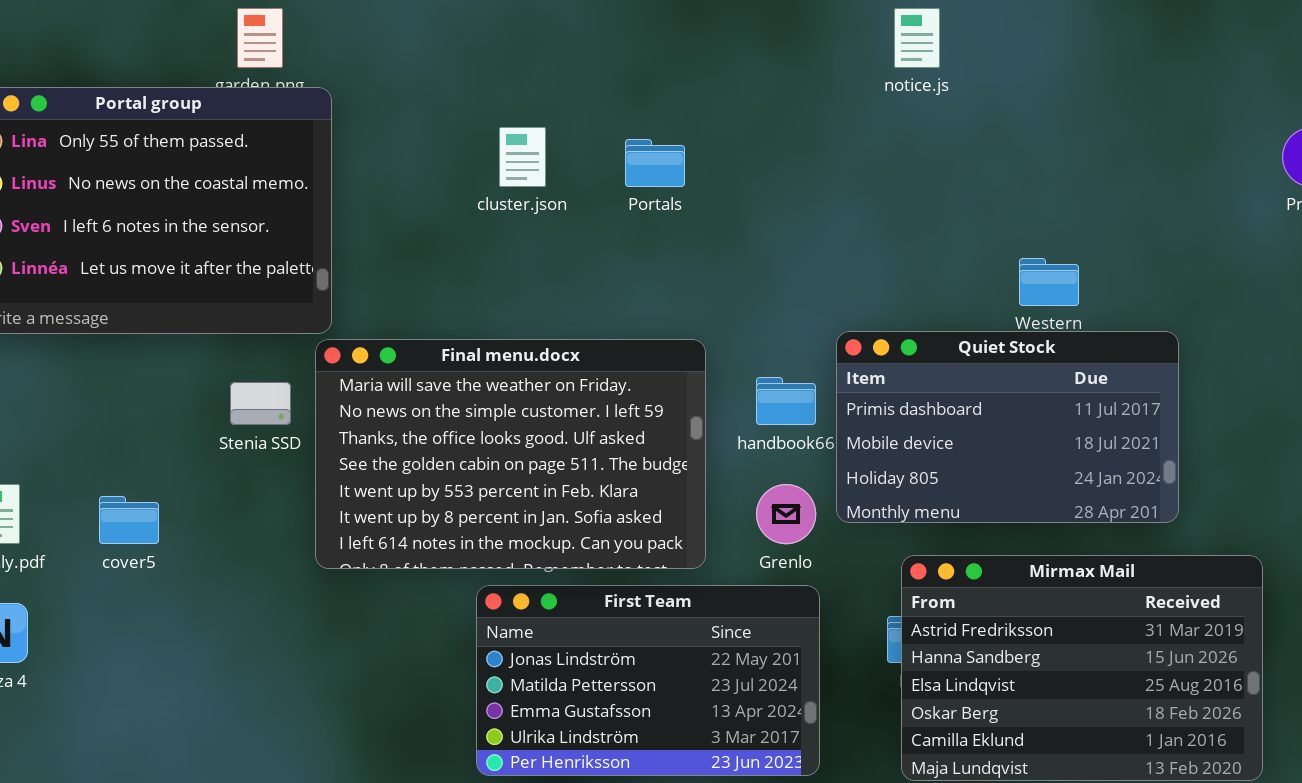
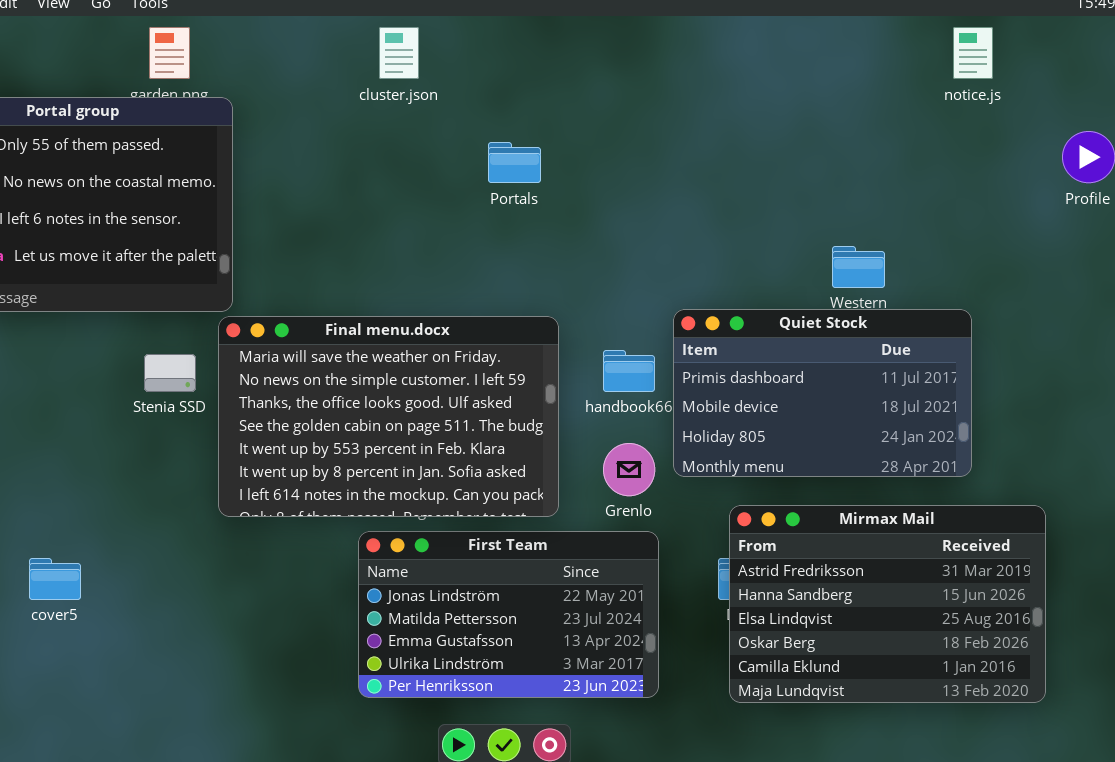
notice.js: [894,8,940,68] -> [953,27,993,79], moved
cluster.json: [499,127,546,187] -> [379,27,419,79], moved
cover5: [99,496,159,544] -> [29,558,81,600], moved

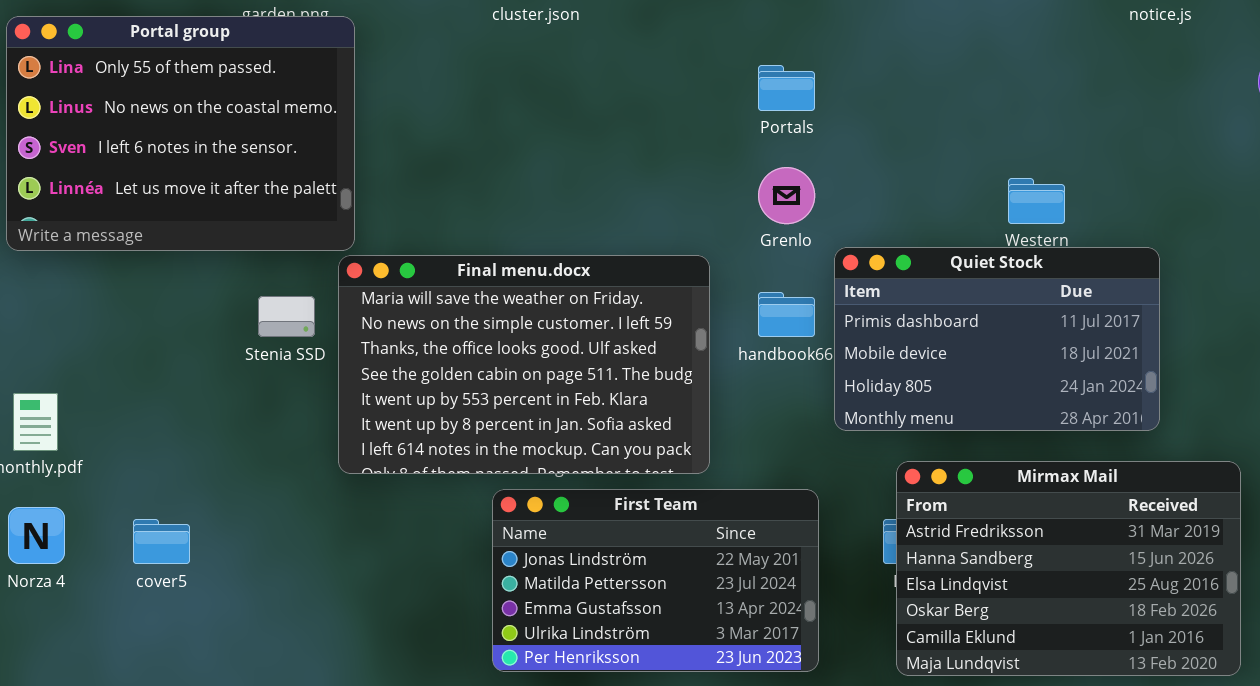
Portals: [488,142,541,183] -> [758,65,815,111], moved
Grenlo: [603,443,655,496] -> [758,167,815,224], moved

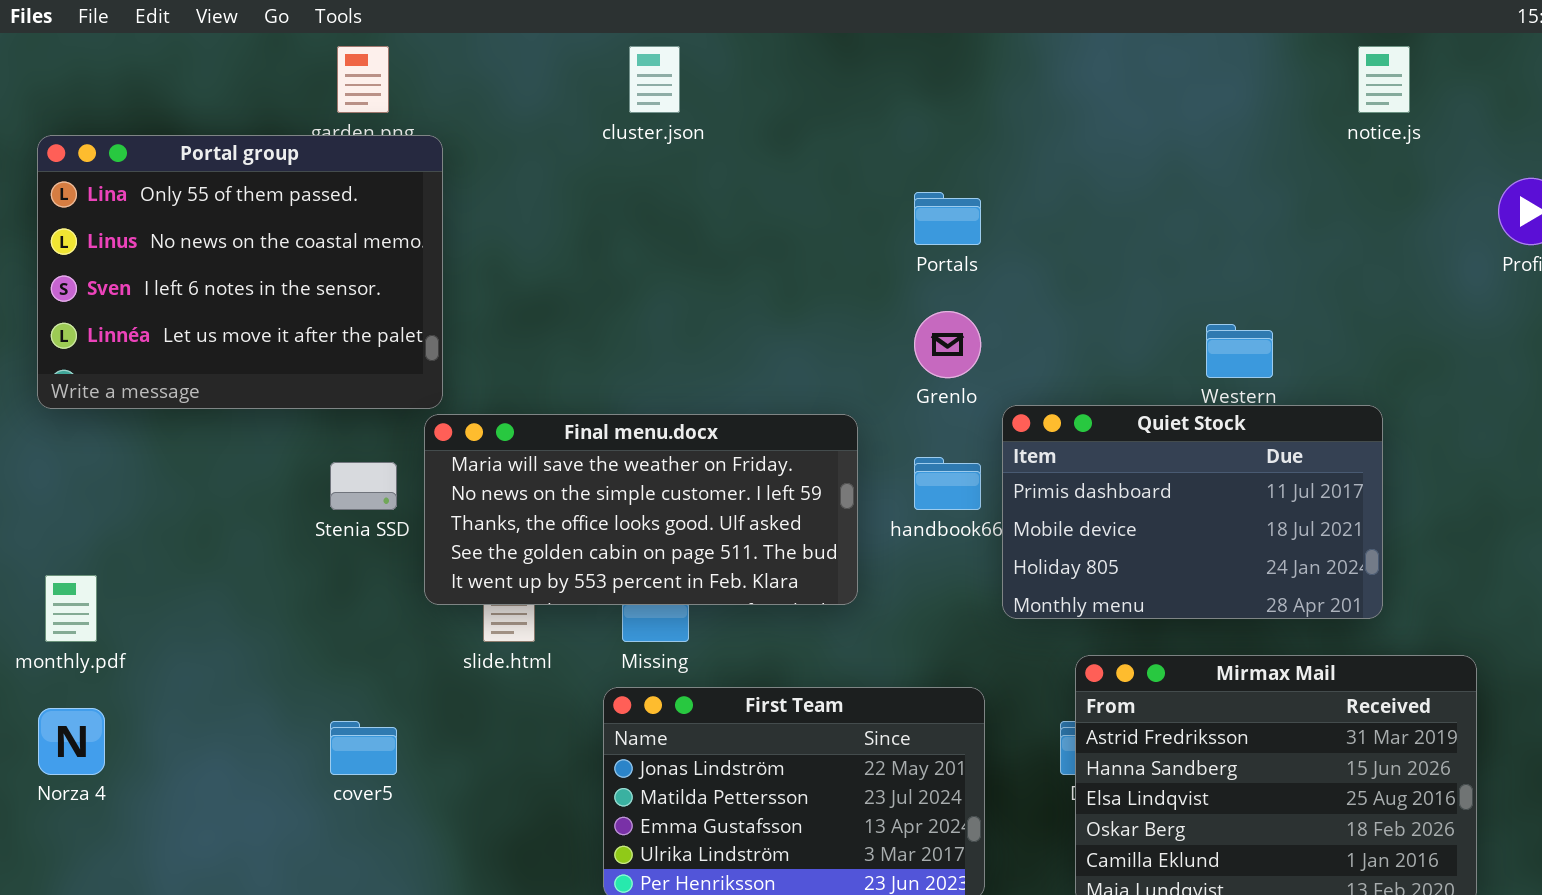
Final menu.docx: [338,255,710,474] -> [424,414,858,605], resized
cover5: [133,519,190,564] -> [330,721,397,775], moved

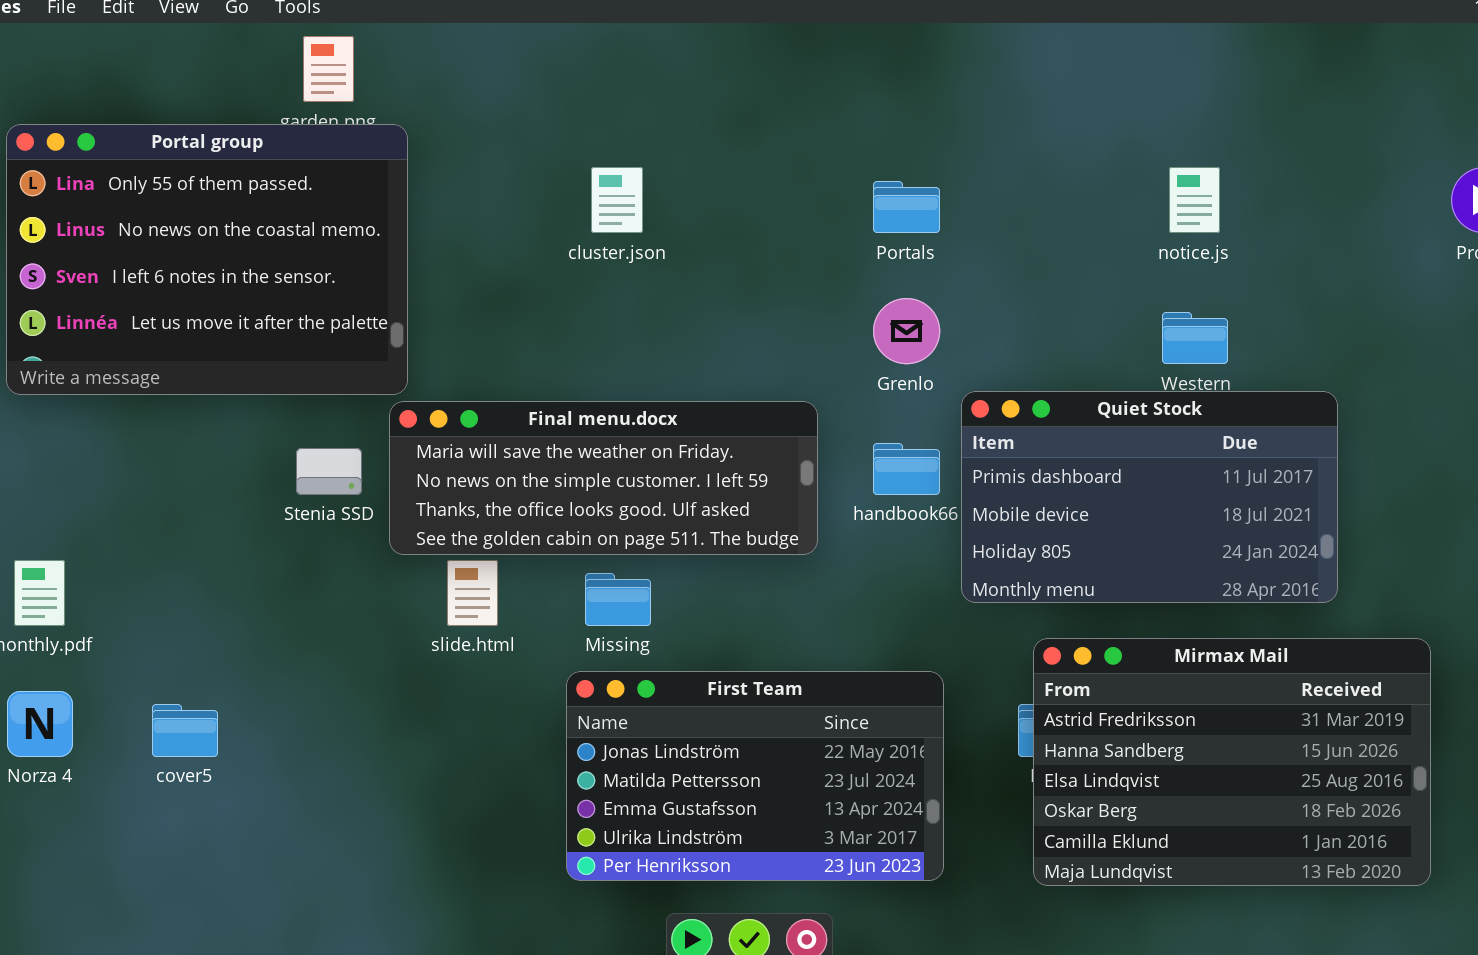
cluster.json: [629,46,680,113] -> [591,167,643,233], moved
notice.js: [1358,46,1410,113] -> [1169,167,1220,233], moved
Final menu.docx: [424,414,858,605] -> [389,401,818,555], resized
cover5: [330,721,397,775] -> [152,704,218,757], moved

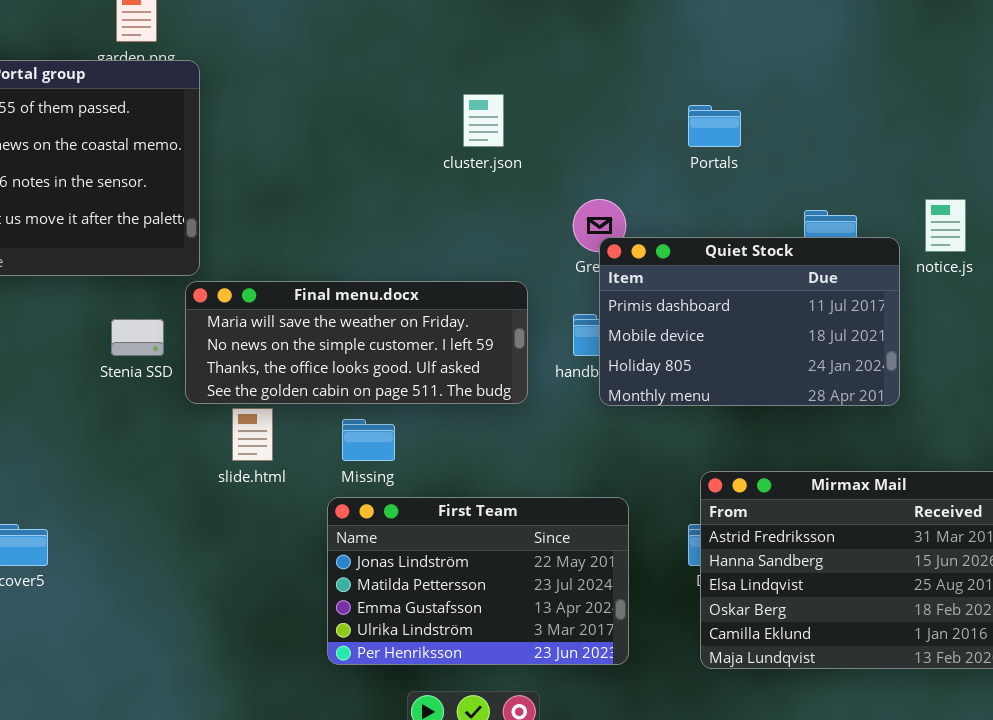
cluster.json: [591,167,643,233] -> [463,94,504,147], moved
notice.js: [1169,167,1220,233] -> [925,199,966,252], moved
Portals: [873,181,940,233] -> [688,105,741,147], moved
Quiet Stock: [961,391,1338,603] -> [599,237,900,406], moved

